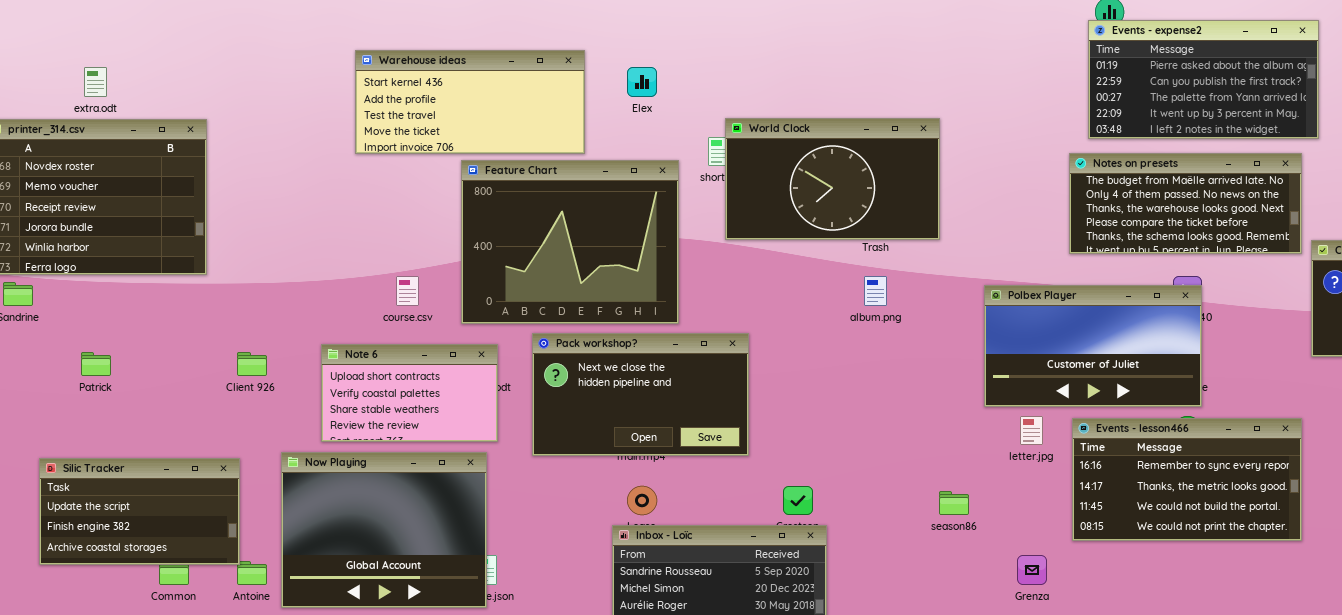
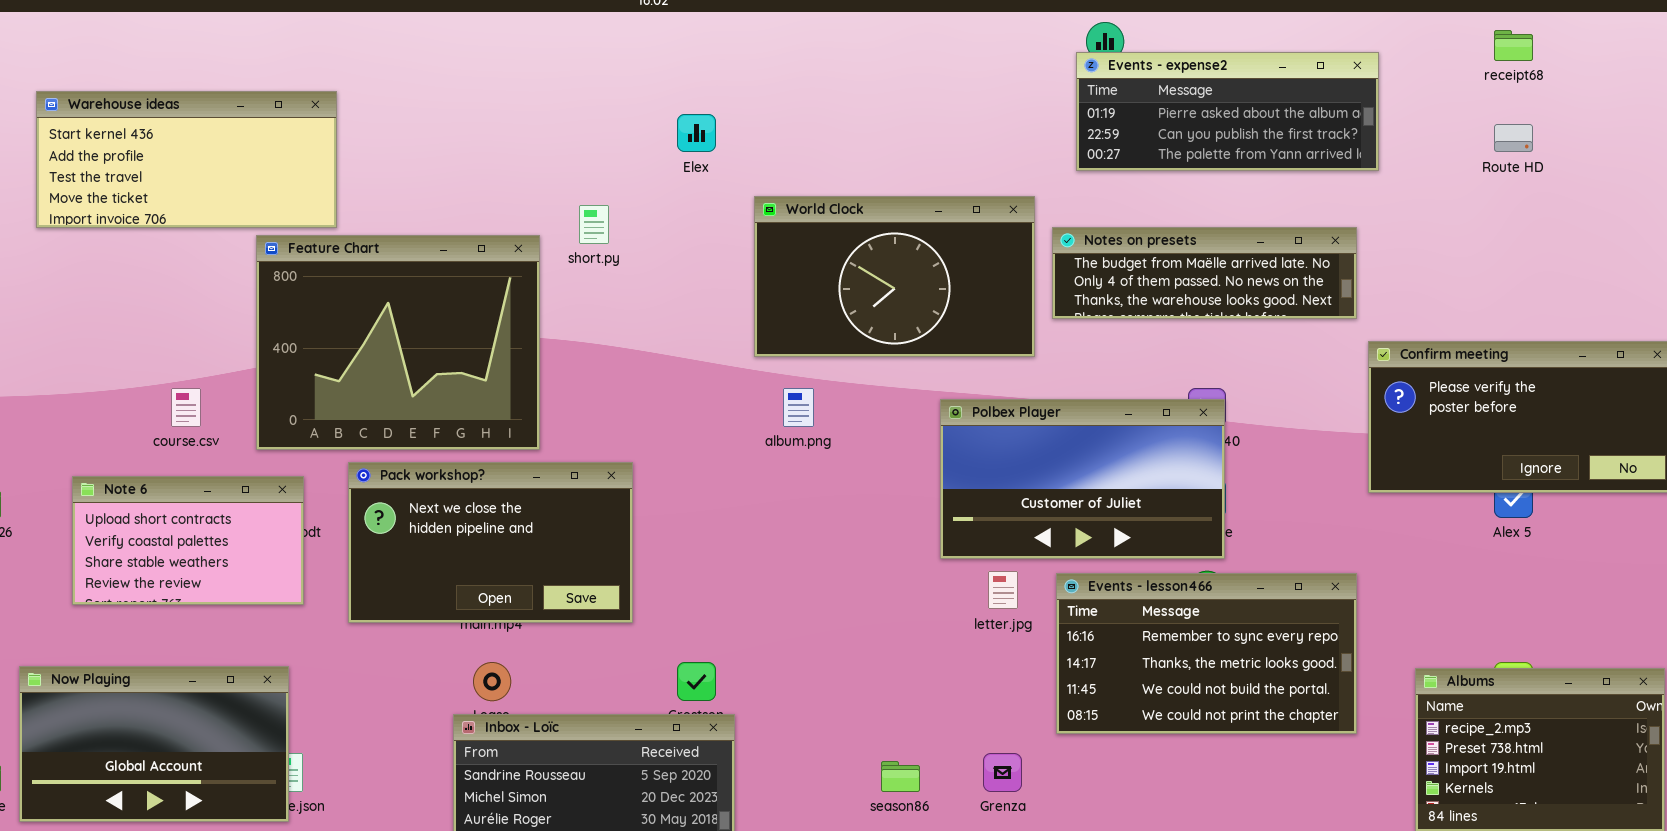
Events - expense2: [1088,20,1319,139] -> [1076,52,1379,171], resized
Warehouse ideas: [355,50,585,154] -> [36,91,337,228], moved
Elex: [627,67,657,97] -> [677,114,716,152], moved
World Clock: [725,118,940,240] -> [754,196,1035,357], moved
Notes on presets: [1069,153,1302,254] -> [1052,227,1357,319], resized
Now Playing: [281,452,487,608] -> [19,666,289,822], resized
season86: [939,491,969,515] -> [881,761,920,792], moved

